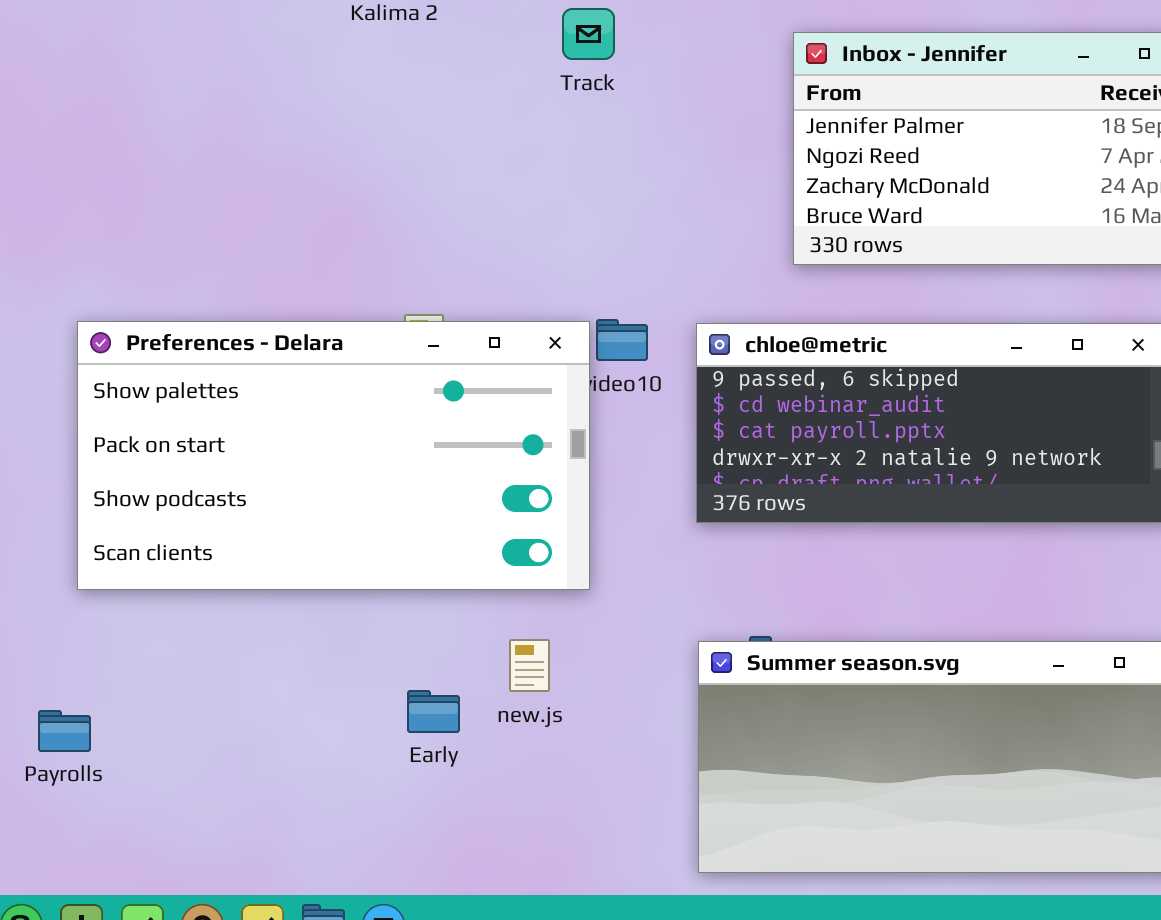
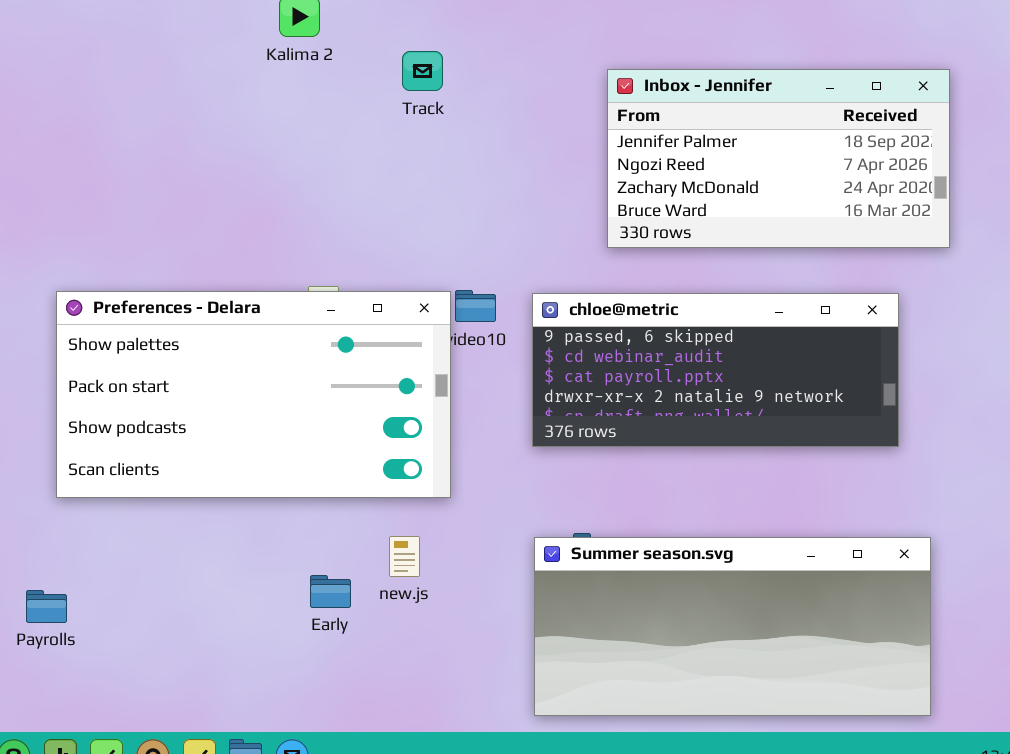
Track: [562,8,615,60] -> [402,51,443,91], moved

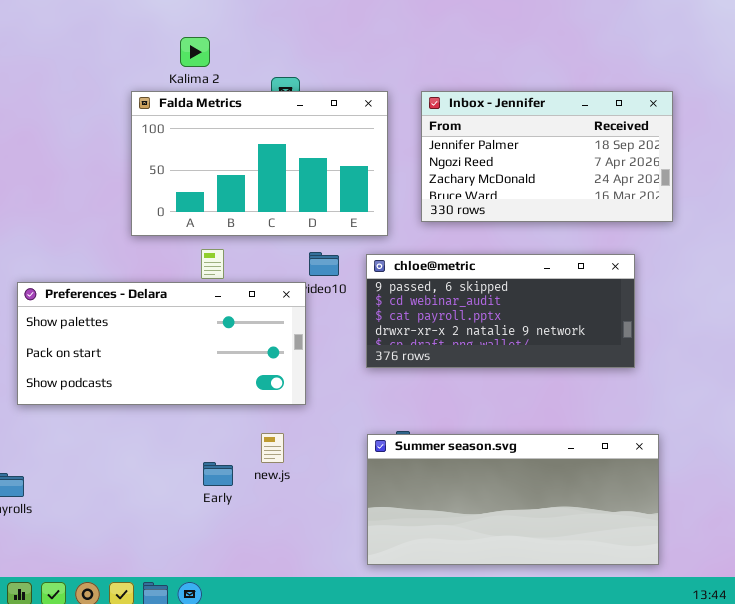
Falda Metrics: none -> [131,91,388,236], opened
Preferences - Delara: [56,291,451,498] -> [17,282,306,405], resized

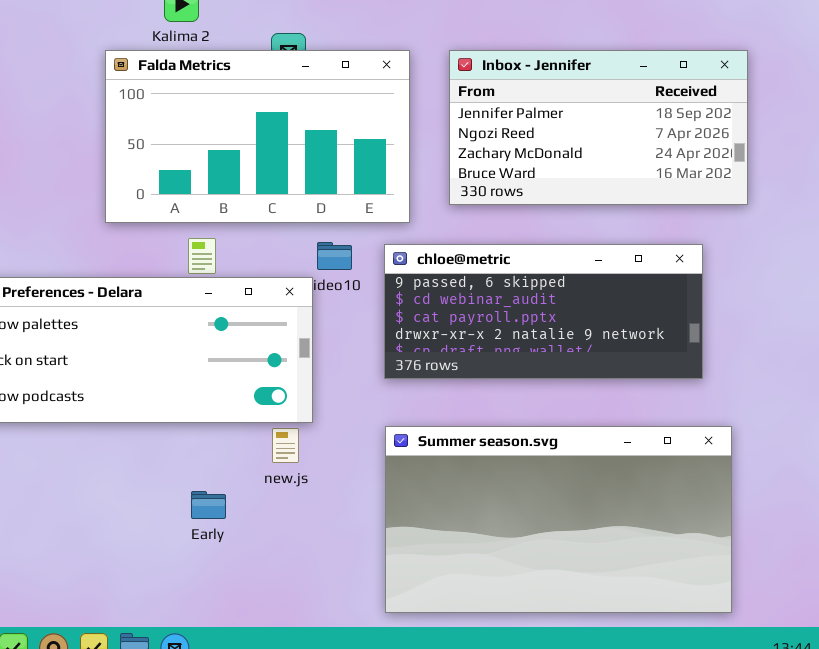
new.js: [261,433,284,463] -> [272,428,299,463], moved
Summer season.svg: [367,434,659,565] -> [385,426,732,613], resized

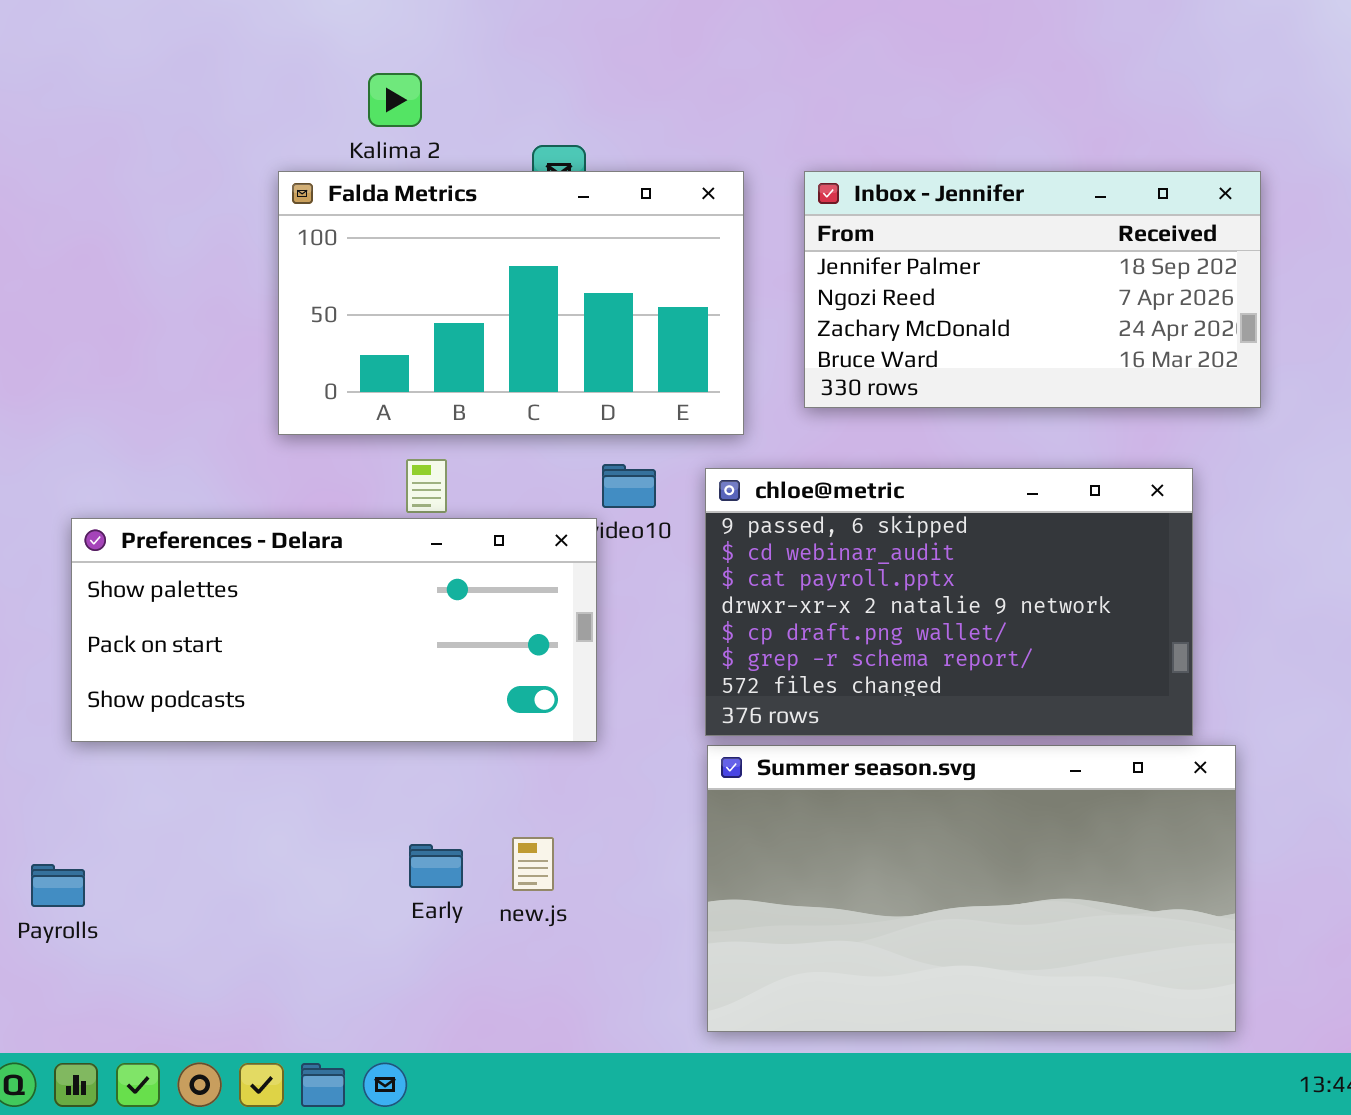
chloe@metric: [384,244,703,379] -> [705,468,1193,736], resized
new.js: [272,428,299,463] -> [512,837,554,891], moved

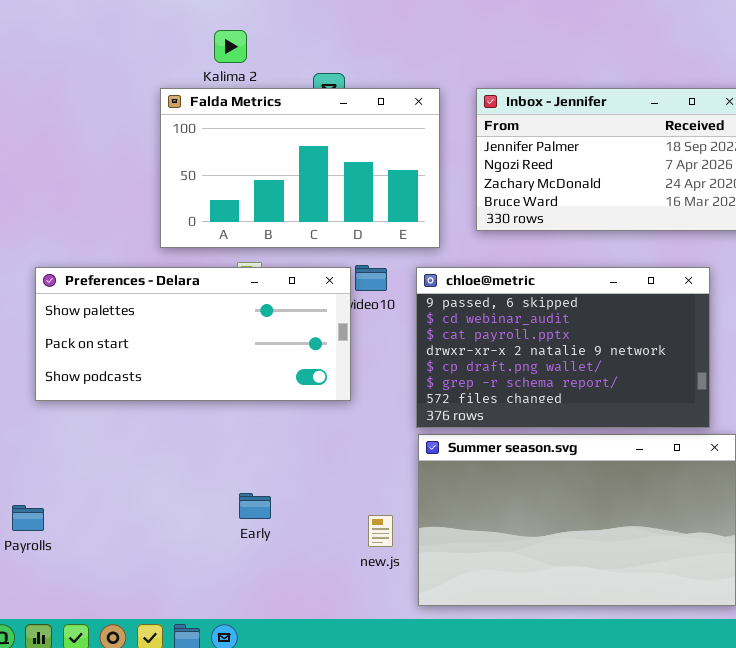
Preferences - Delara: [71,518,597,742] -> [35,267,351,401], moved
new.js: [512,837,554,891] -> [368,515,393,547], moved

